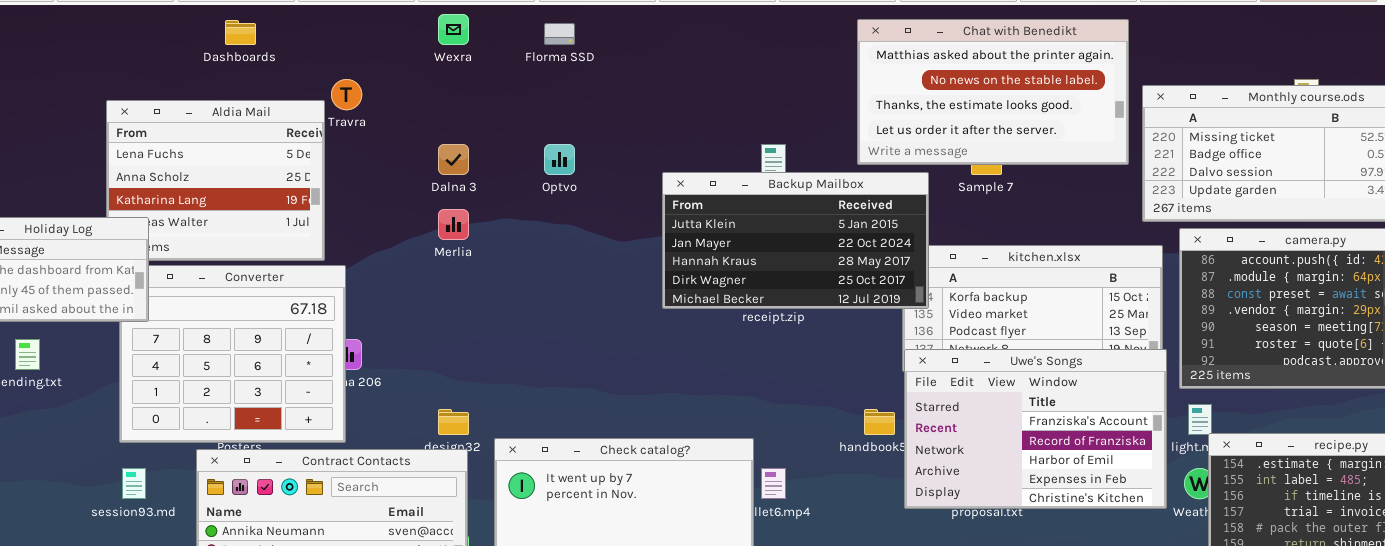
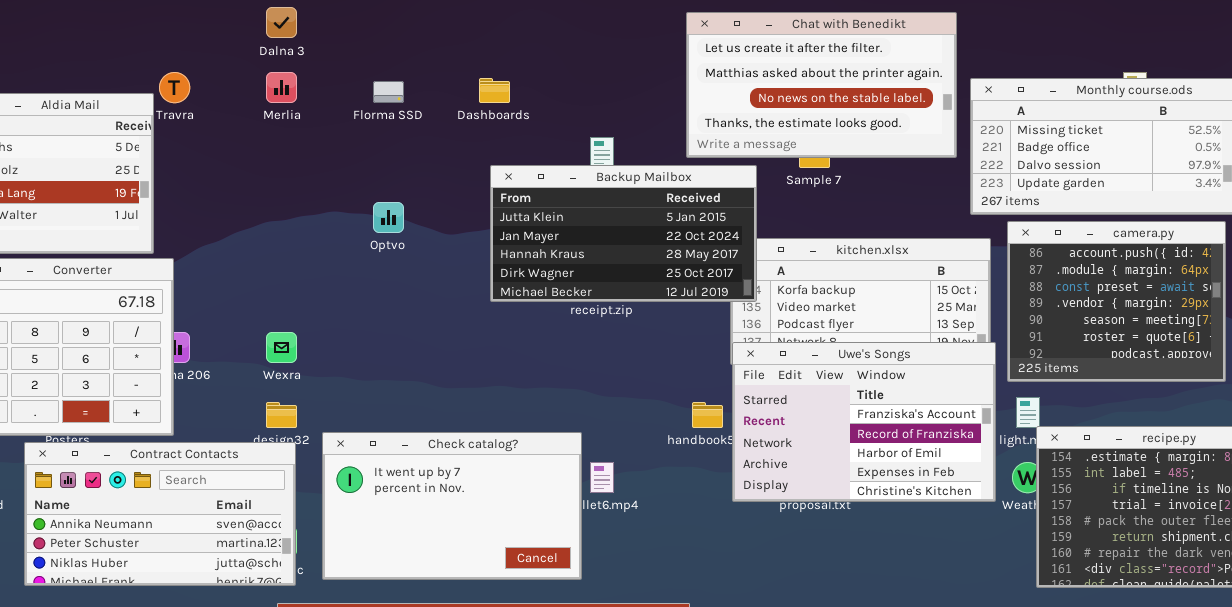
Wexra: [438,14,469,45] -> [266,332,297,363], moved
Chat with Benedikt: [857,19,1129,165] -> [686,12,957,158], scrolled up 1 row
Dashboards: [225,20,256,45] -> [479,78,510,103], moved
Florma SSD: [544,23,575,45] -> [373,81,404,103], moved
Dalna 3: [438,144,469,175] -> [266,7,297,38], moved
Optvo: [544,144,575,175] -> [373,202,404,233], moved
Merlia: [438,209,469,240] -> [266,72,297,103], moved

